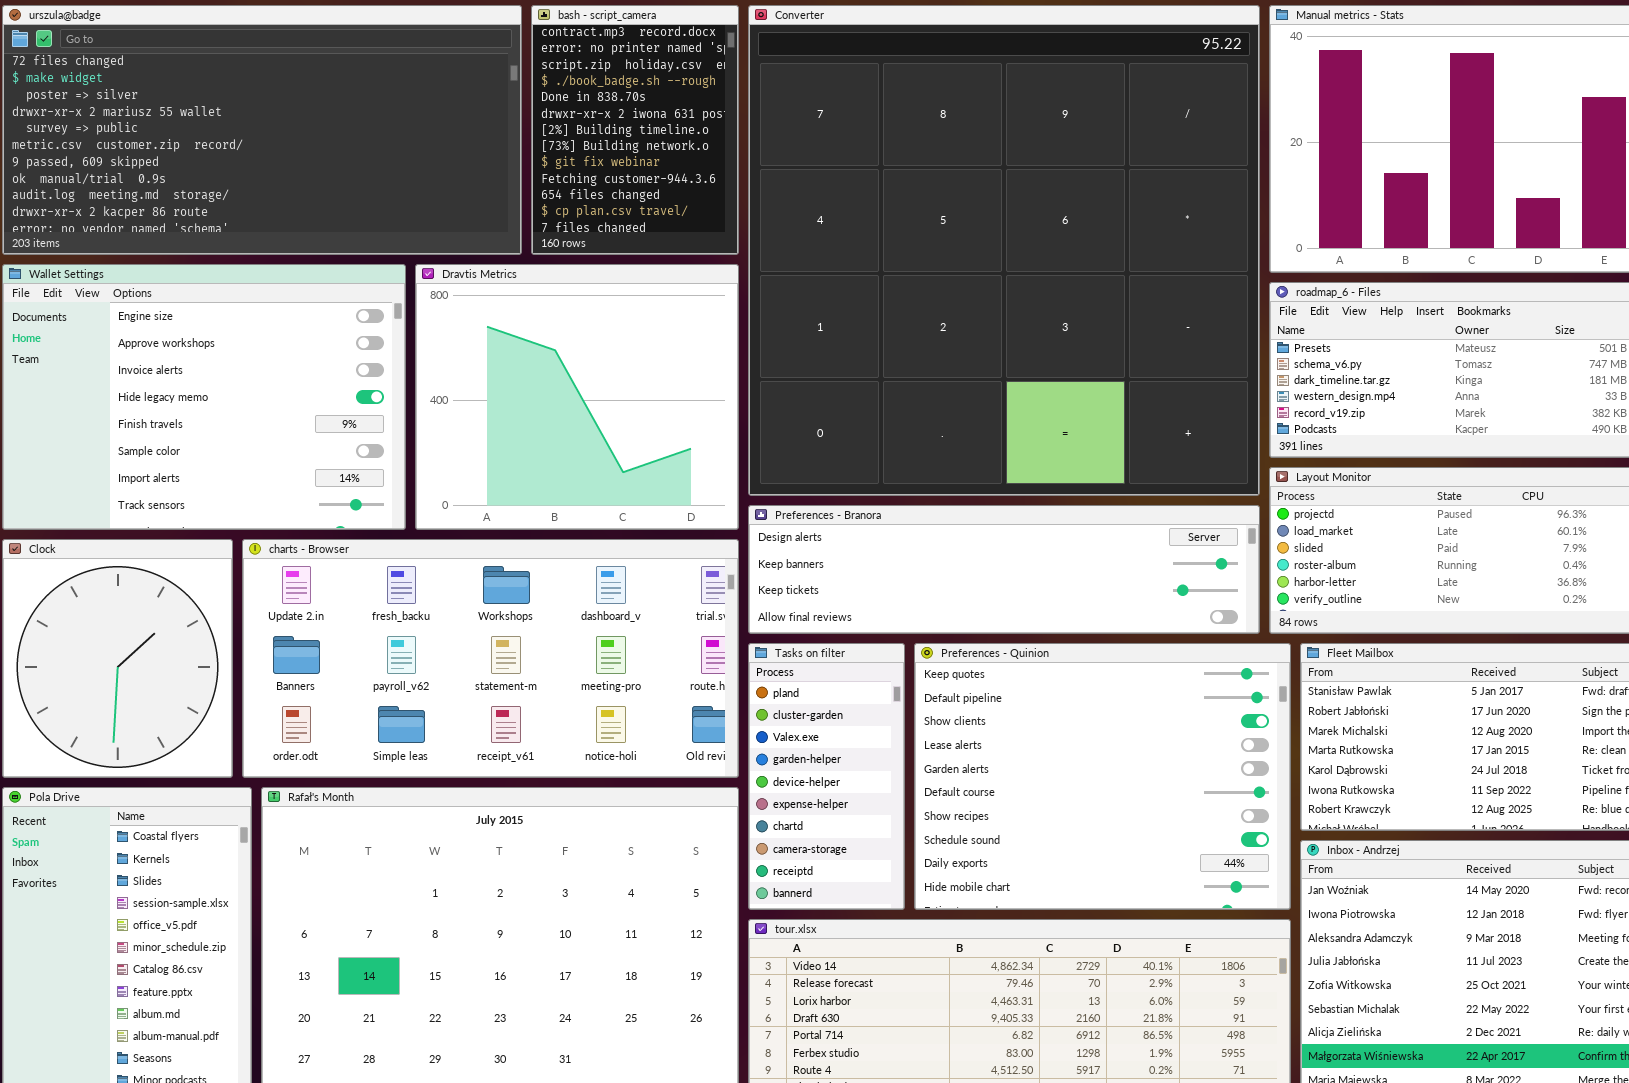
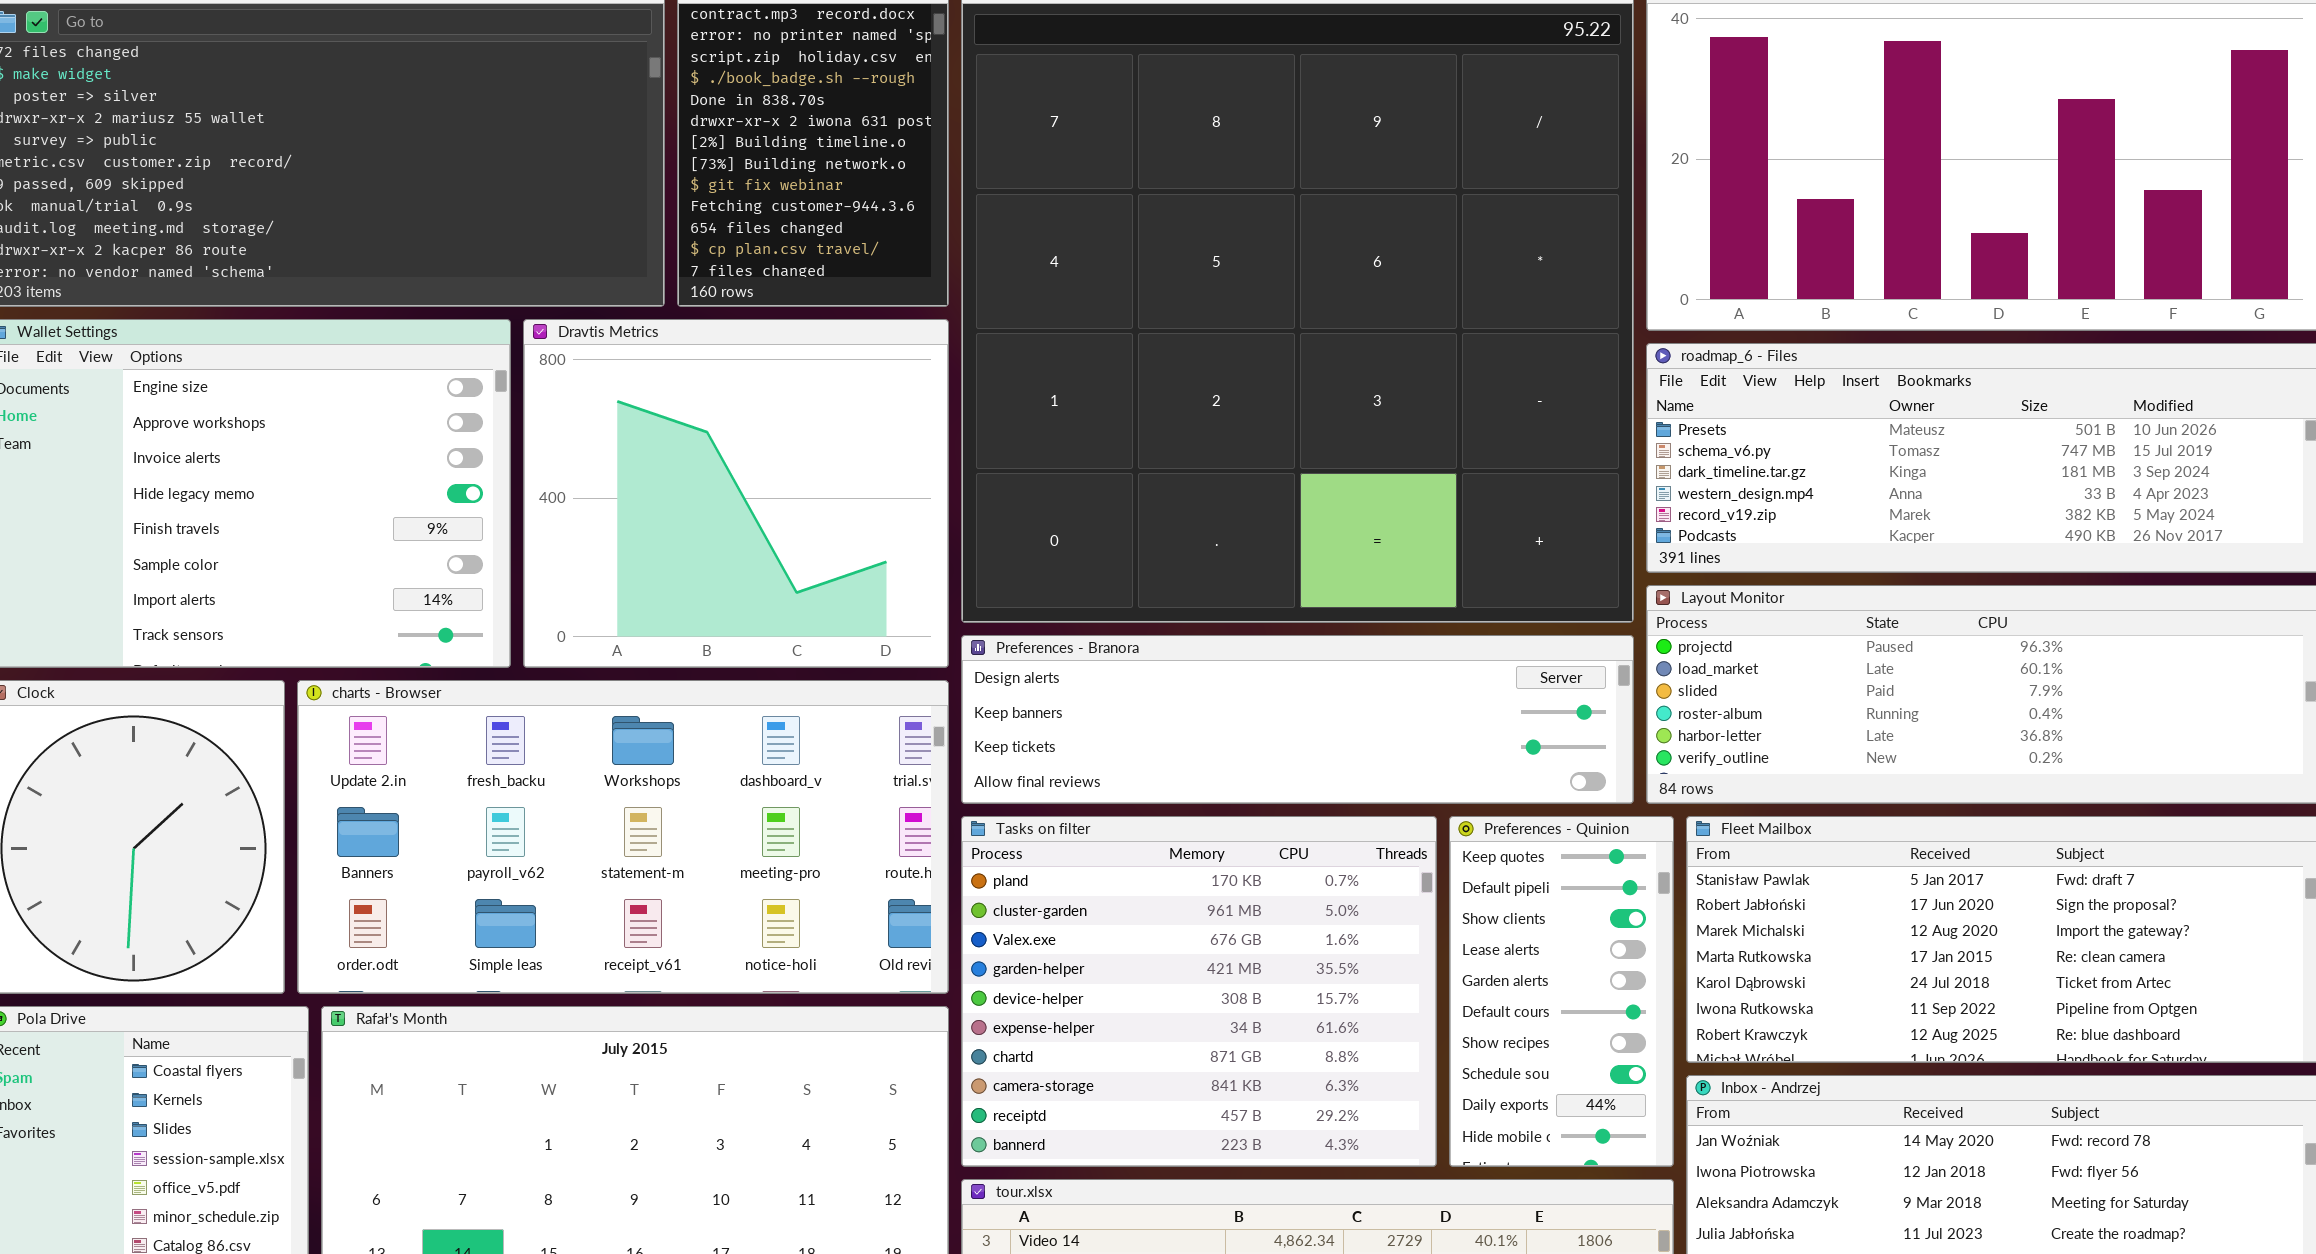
Tasks on filter: [748,643,905,910] -> [961,816,1437,1167], resized
Preferences - Quinion: [914,643,1291,910] -> [1449,816,1674,1167], resized

